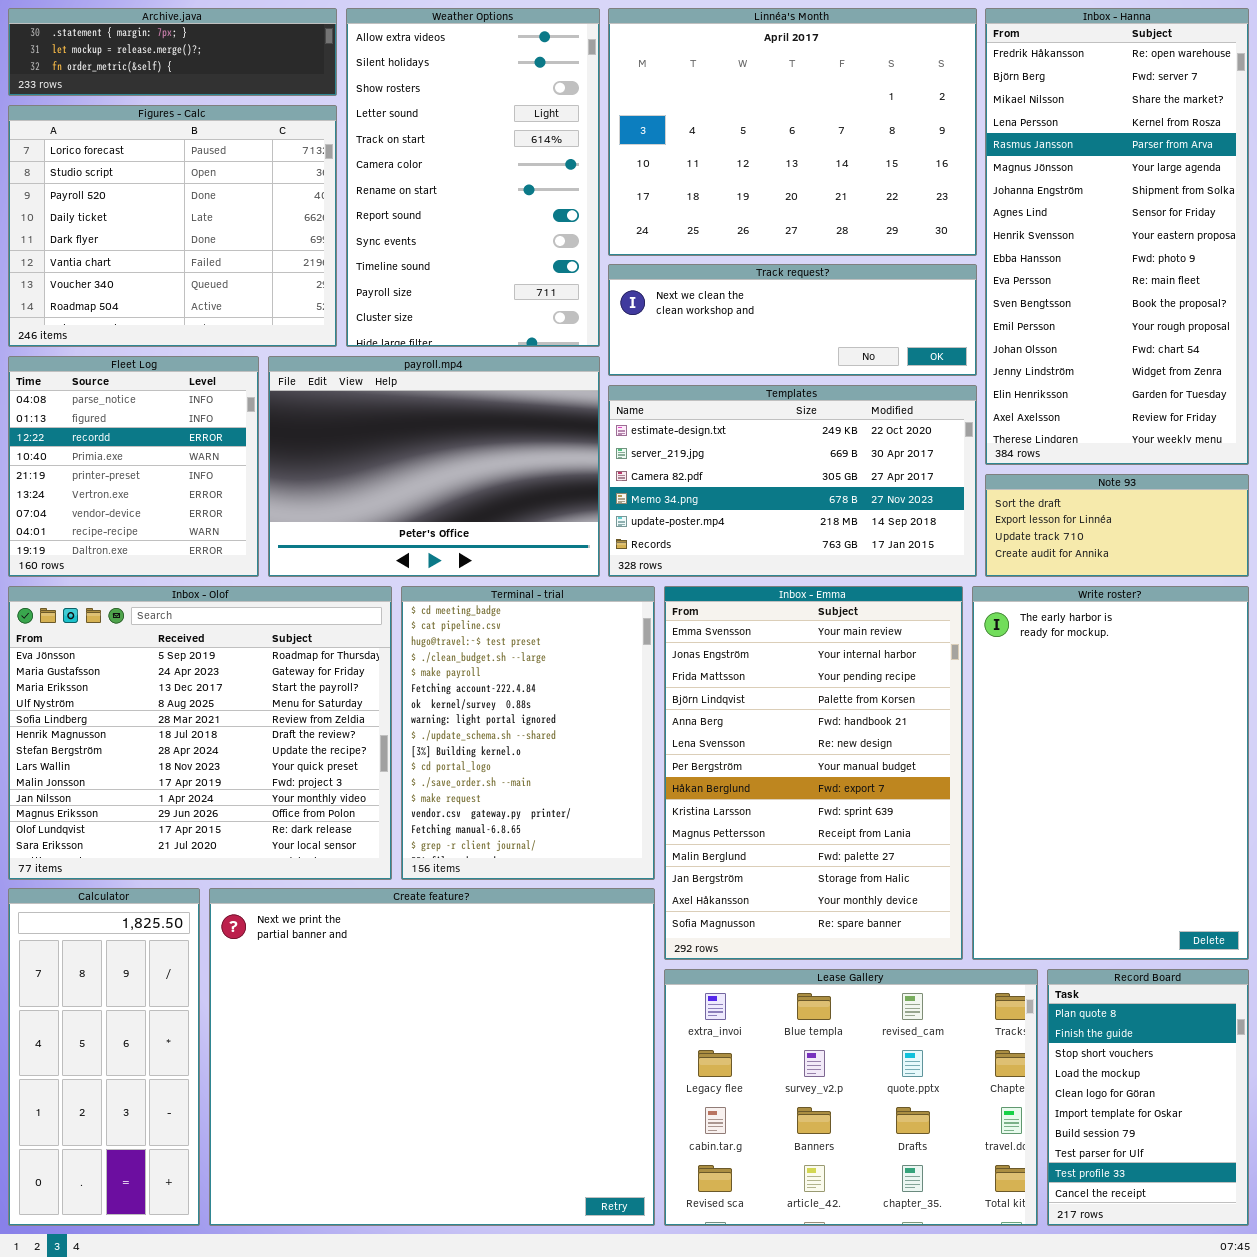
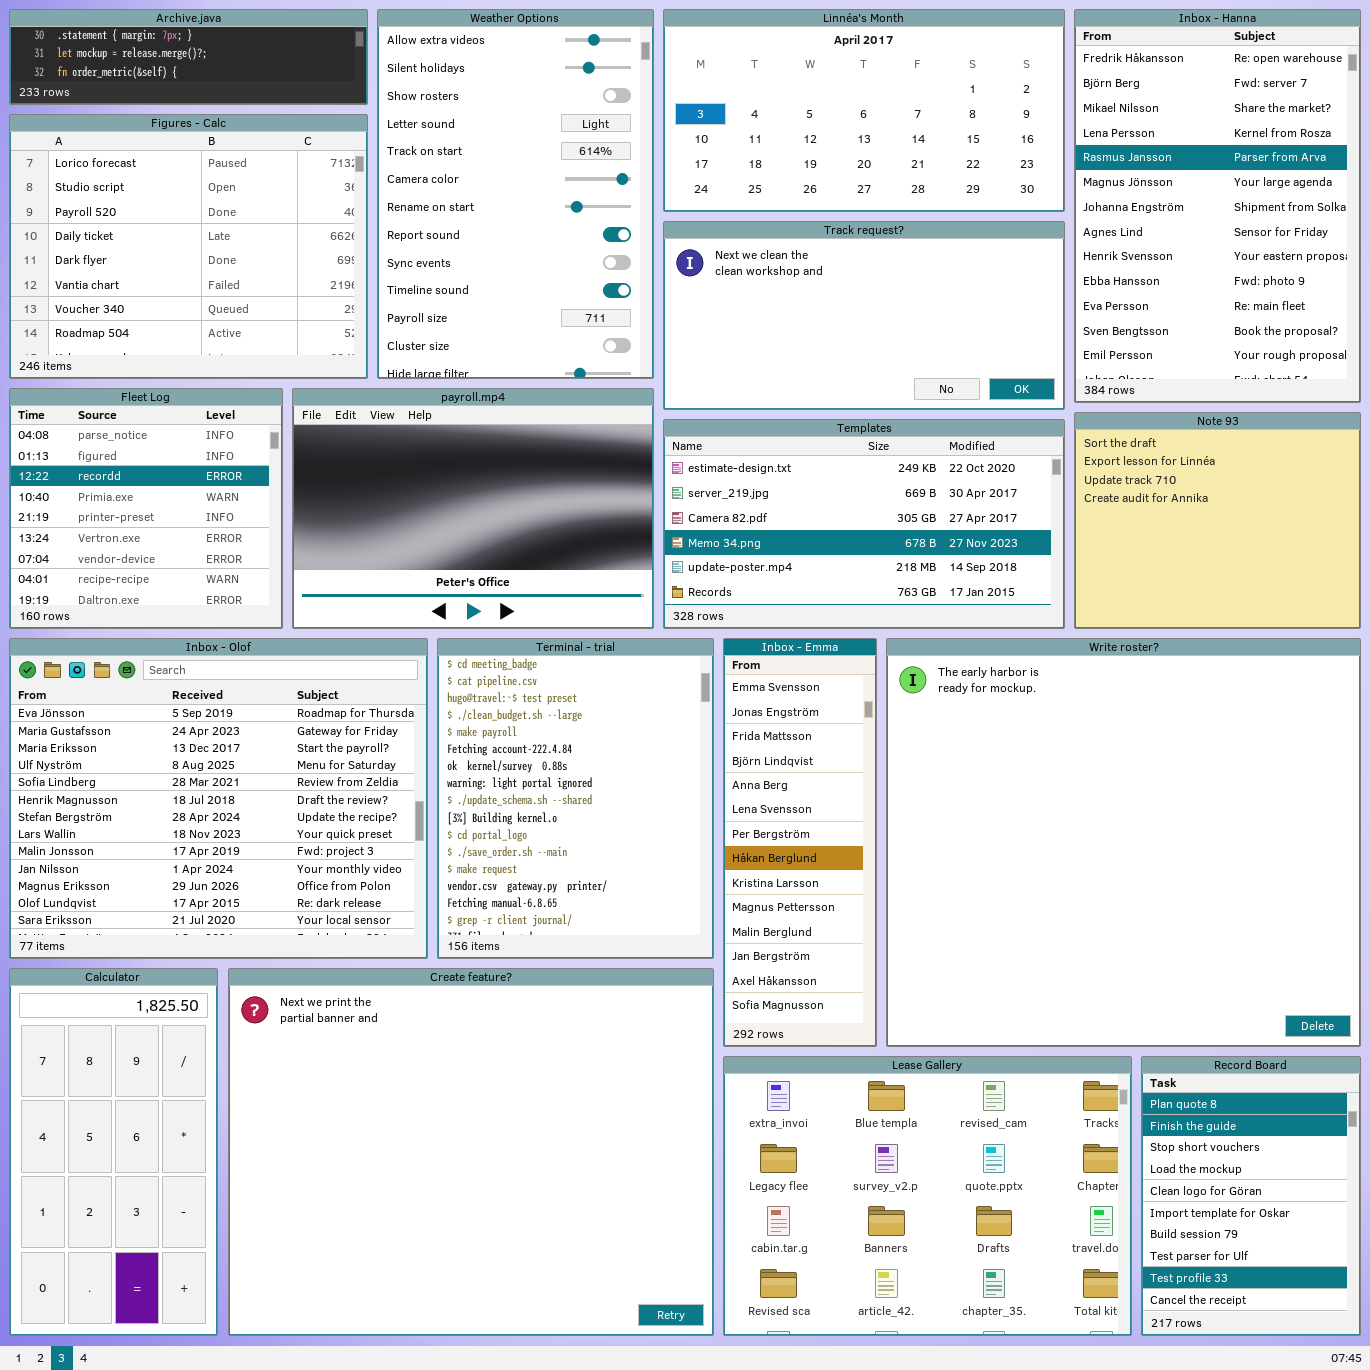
Linnéa's Month: [608,8,977,256] -> [663,9,1065,212], resized
Inbox - Hanna: [985,8,1249,465] -> [1074,9,1361,403], resized
Track request?: [608,264,977,376] -> [663,221,1065,410], resized
Note 93: [985,474,1249,577] -> [1074,412,1361,629], resized
Inbox - Emma: [664,586,963,960] -> [723,638,877,1047], resized
Write roster?: [972,586,1249,960] -> [886,638,1361,1047], resized

